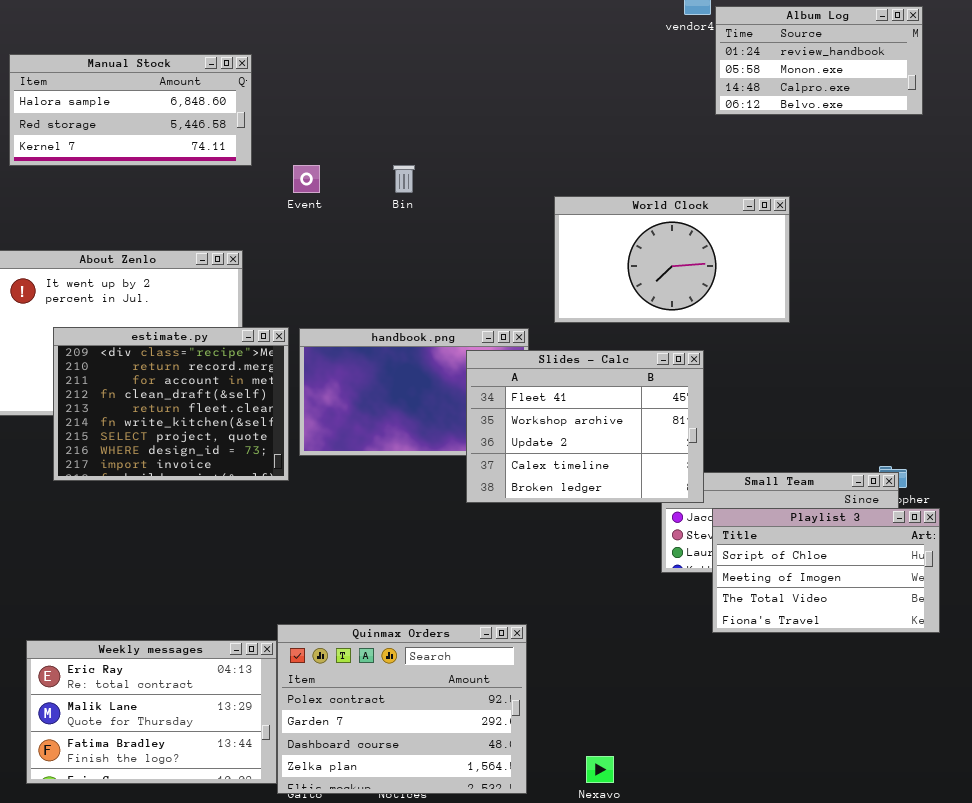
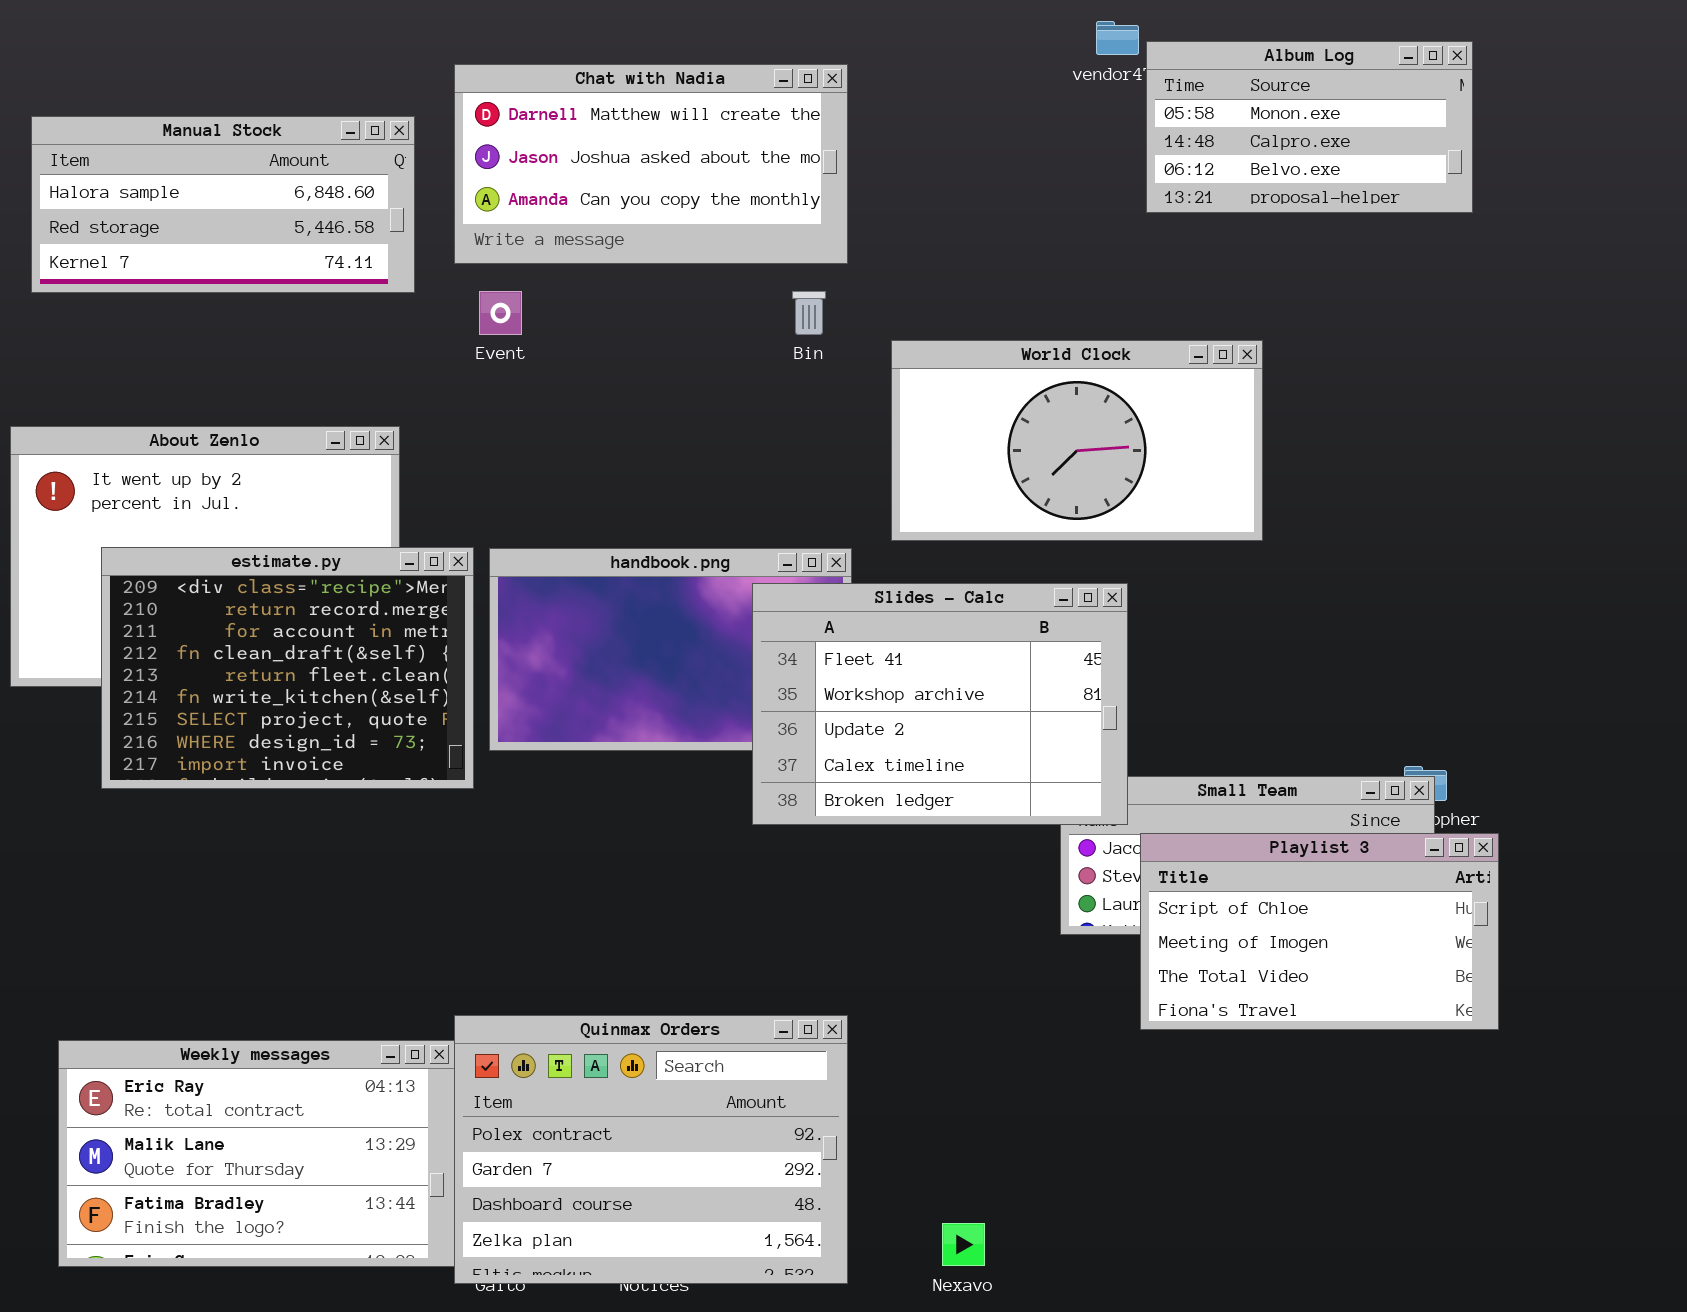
Album Log: [715,6,923,115] -> [1146,41,1473,213], scrolled down 1 row
Chat with Nadia: none -> [454,64,848,264], opened
Bin: [393,165,415,193] -> [792,291,826,335], moved

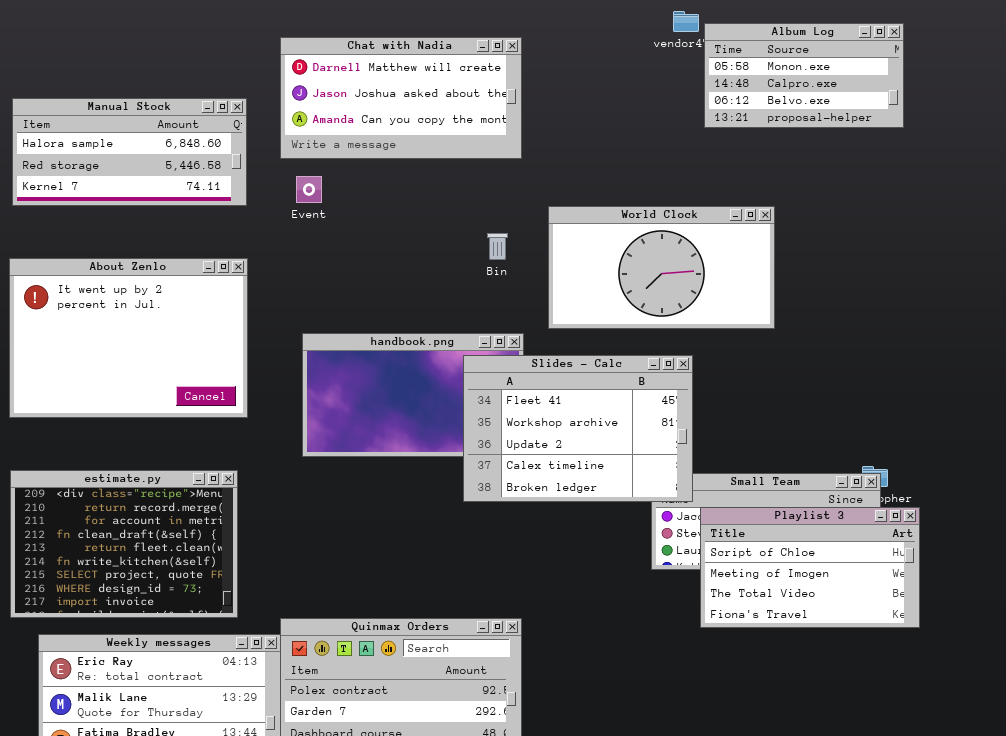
Manual Stock: [31,116,415,293] -> [12,98,247,206], moved
Bin: [792,291,826,335] -> [487,233,508,260], moved
estimate.py: [101,547,474,789] -> [10,470,238,618], moved

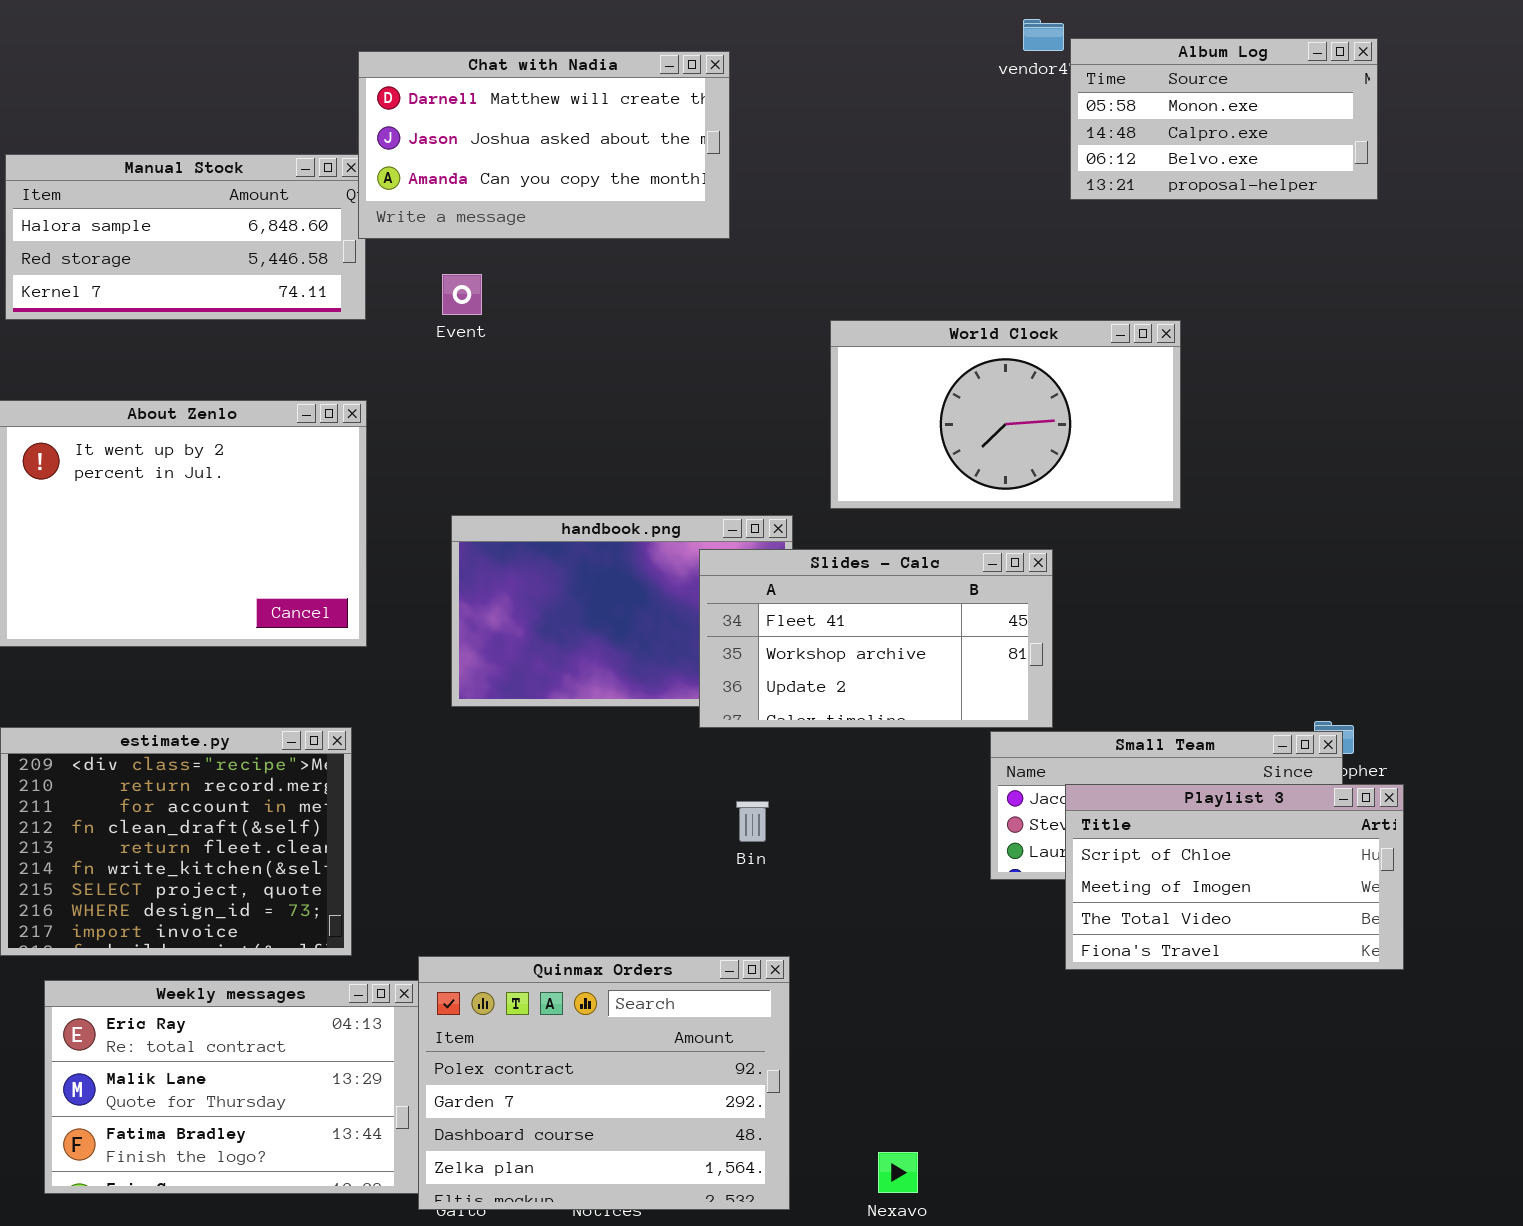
Chat with Nadia: [280,37,522,159] -> [358,51,730,239], moved
Bin: [487,233,508,260] -> [736,801,769,842], moved
Slides - Calc: [463,355,693,502] -> [699,549,1053,728], resized

